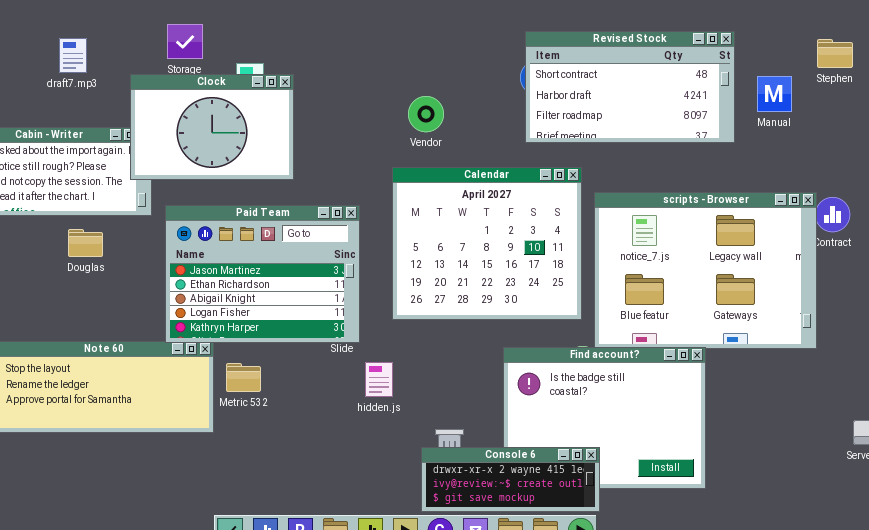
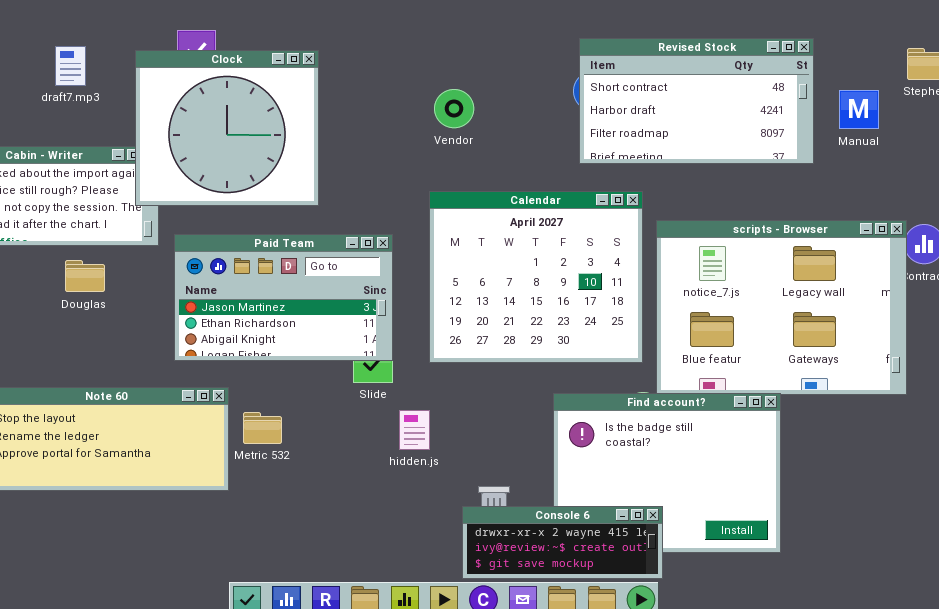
Clock: [130,74,294,180] -> [135,50,319,206], resized
Vendor: [408,96,444,132] -> [434,89,474,128], moved
Paid Team: [165,205,360,343] -> [174,234,393,361], resized

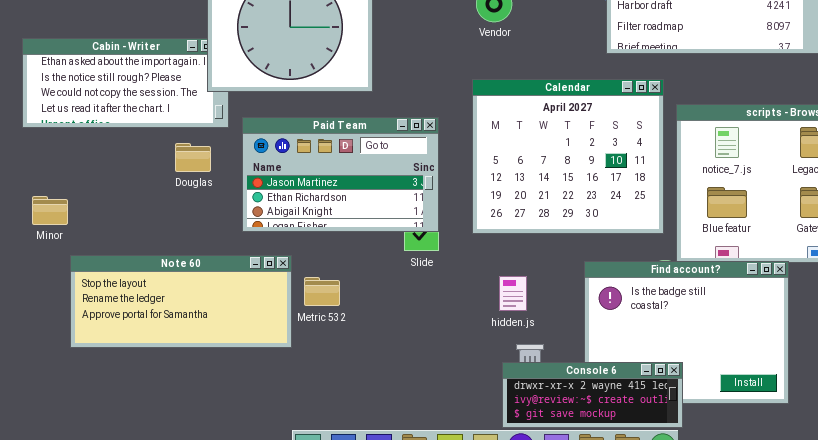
Douglas: [65,260,105,292] -> [175,143,211,172], moved
hidden.js: [399,410,430,450] -> [499,276,527,311], moved

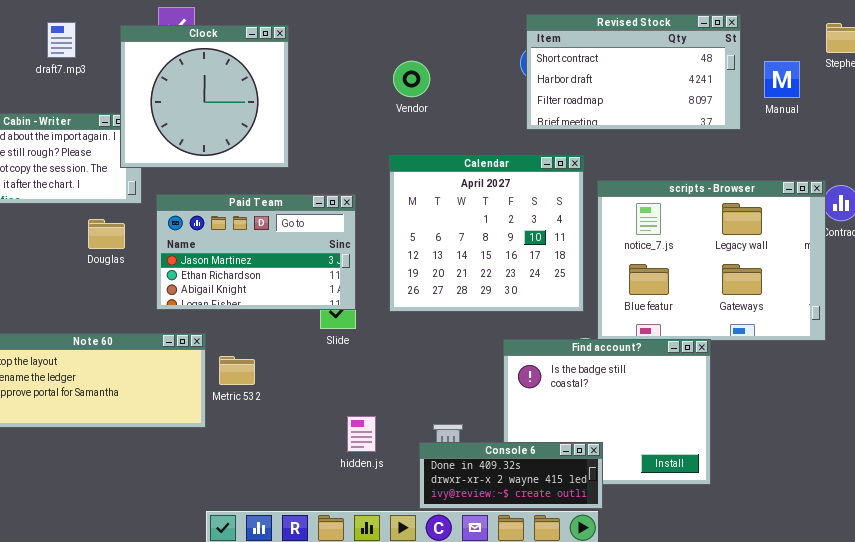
hidden.js: [499,276,527,311] -> [347,416,376,452], moved
Console 6: [502,362,683,428] -> [419,442,603,509], scrolled up 1 row

